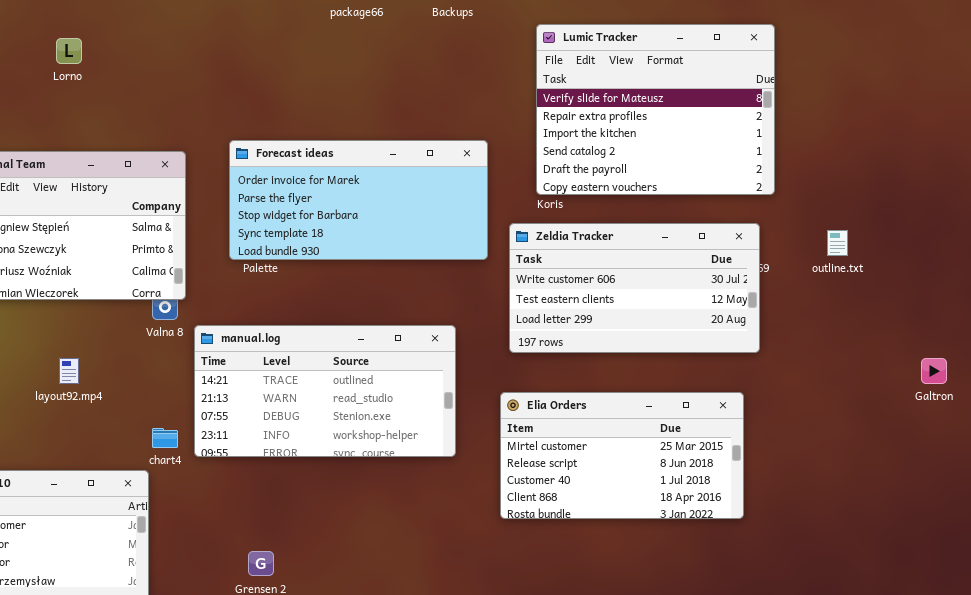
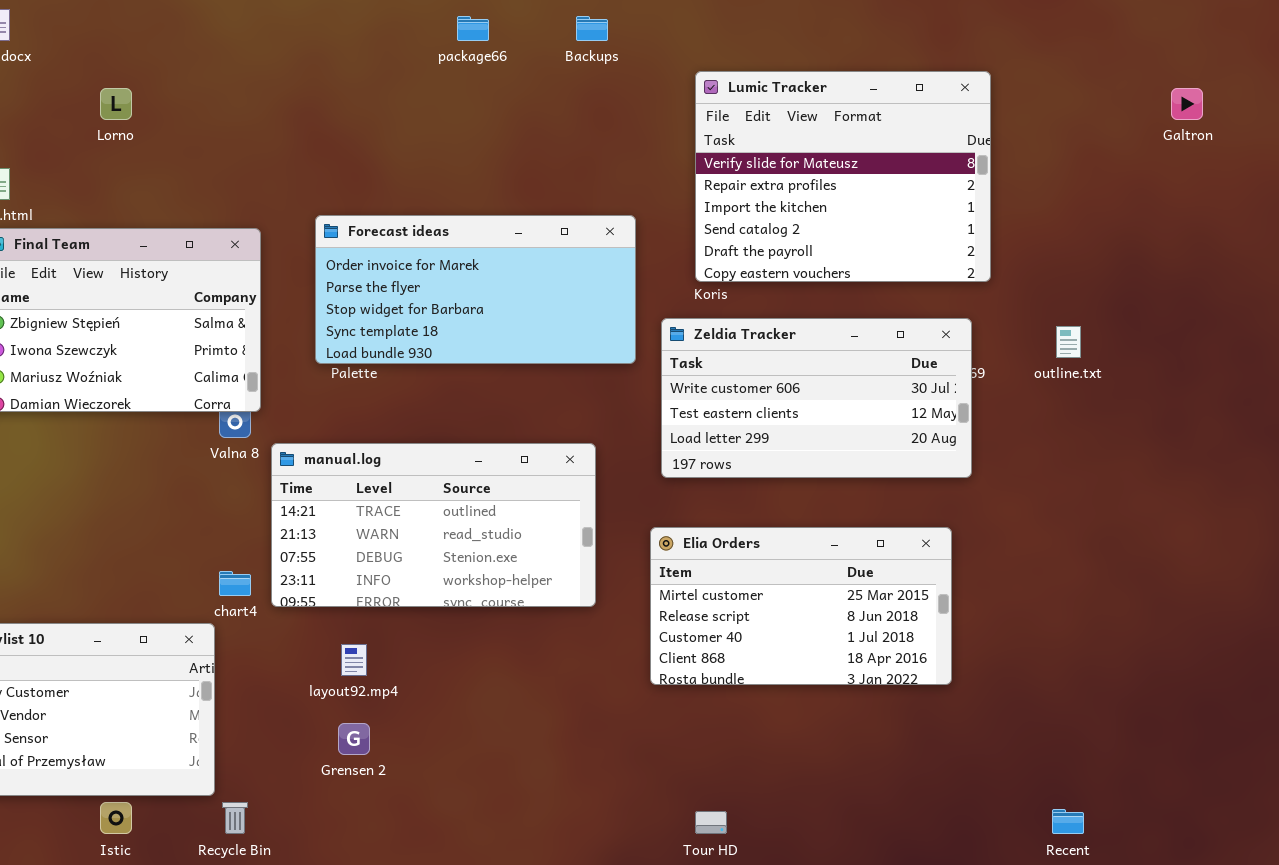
layout92.mp4: [59,358,79,384] -> [341,644,367,676], moved
Galtron: [921,358,947,384] -> [1171,88,1203,120], moved

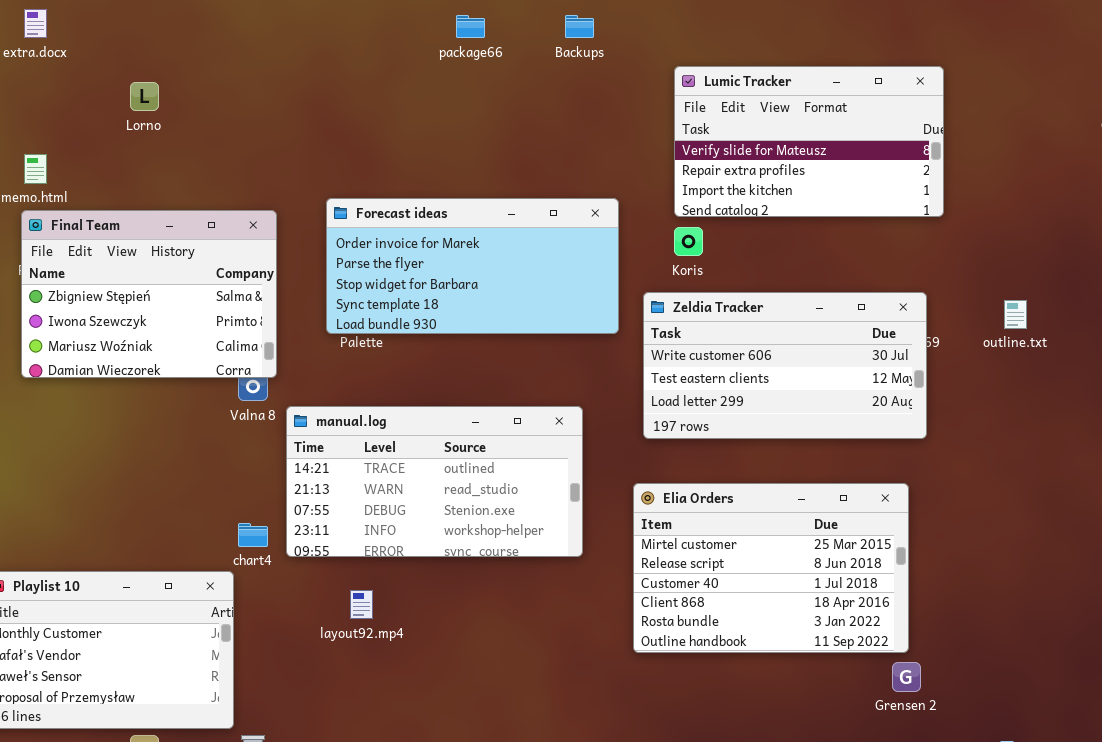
Lumic Tracker: [695,71,991,282] -> [674,66,944,217], resized
Elia Orders: [650,527,952,685] -> [633,483,909,653], resized
Grensen 2: [338,723,370,755] -> [892,662,921,692], moved

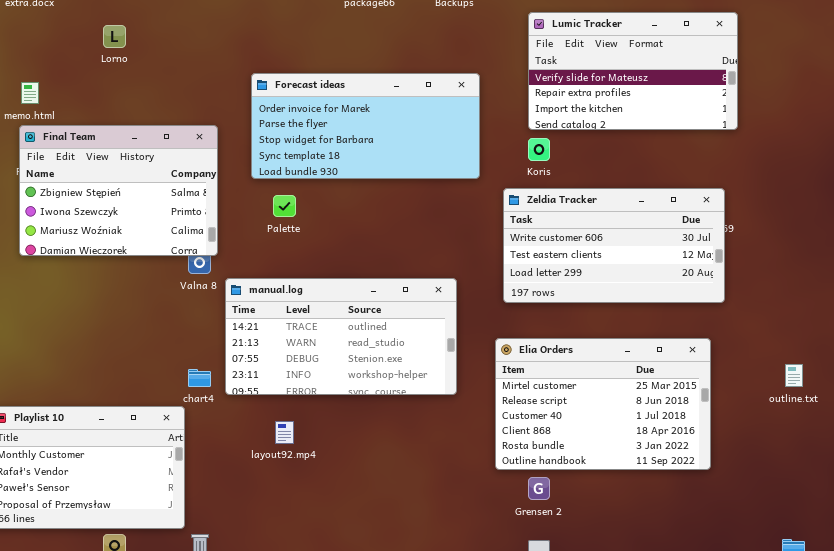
Forecast ideas: [326,198,619,334] -> [251,73,480,179], moved
outline.txt: [1004,300,1027,329] -> [785,364,803,387], moved
Grensen 2: [892,662,921,692] -> [528,477,550,500], moved

